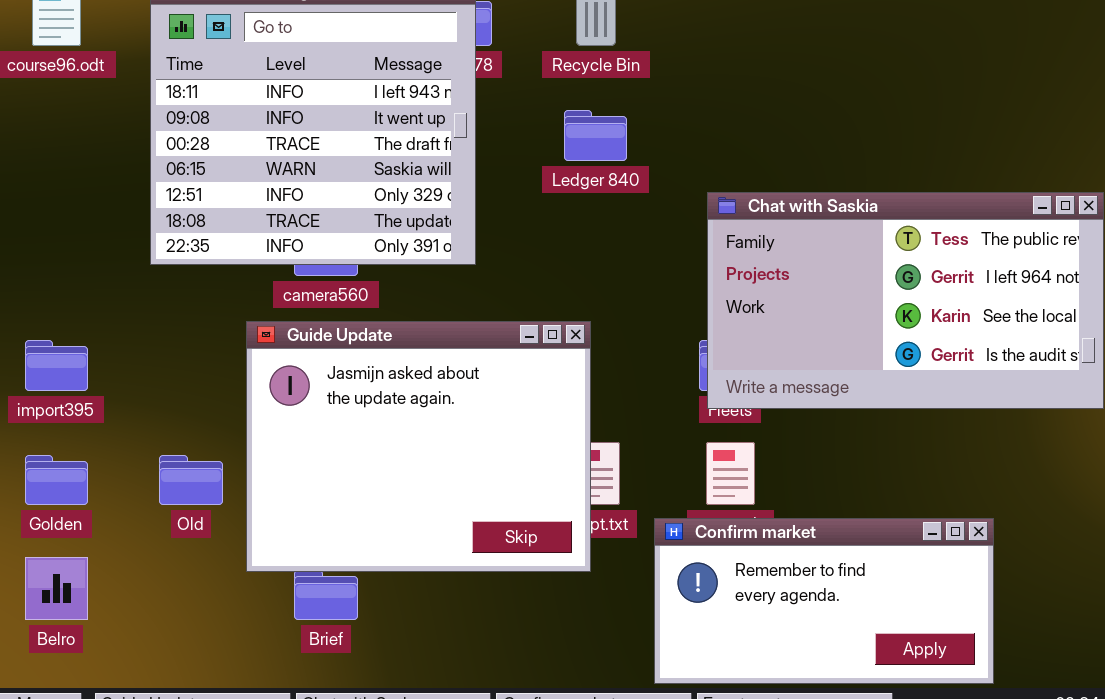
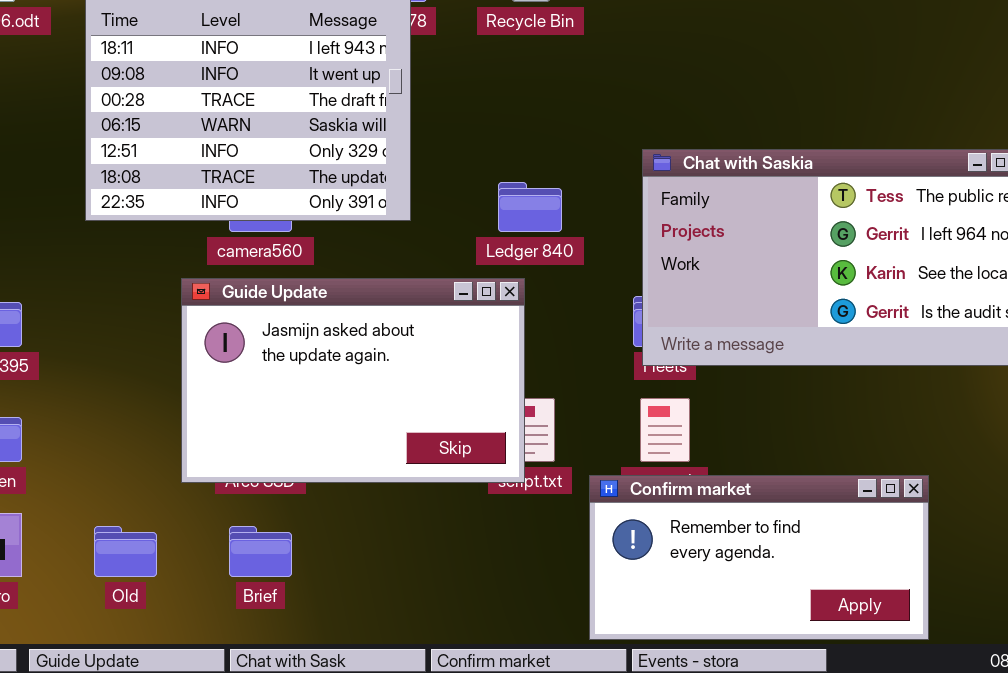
Ledger 840: [564,110,627,161] -> [498,182,562,232], moved
Guide Update: [246,321,591,572] -> [181,278,525,483], resized
Old: [159,455,223,505] -> [94,526,157,577], moved

